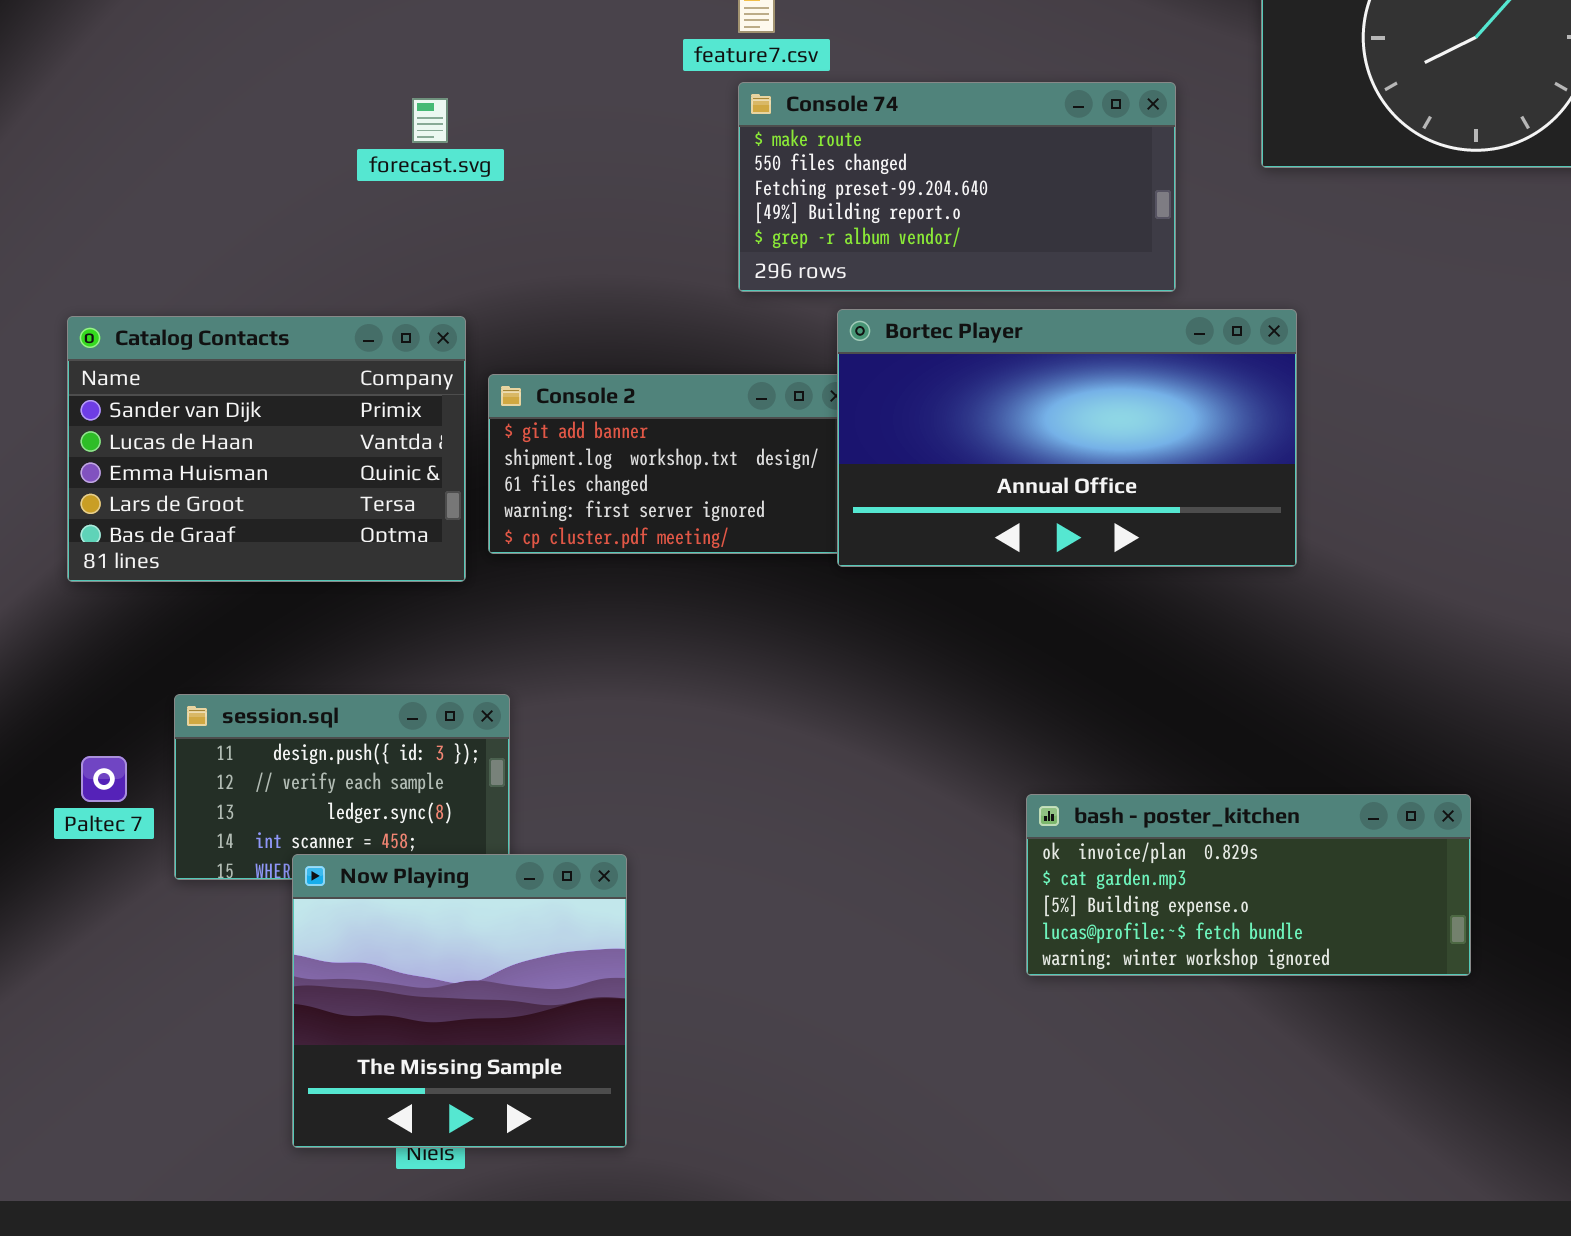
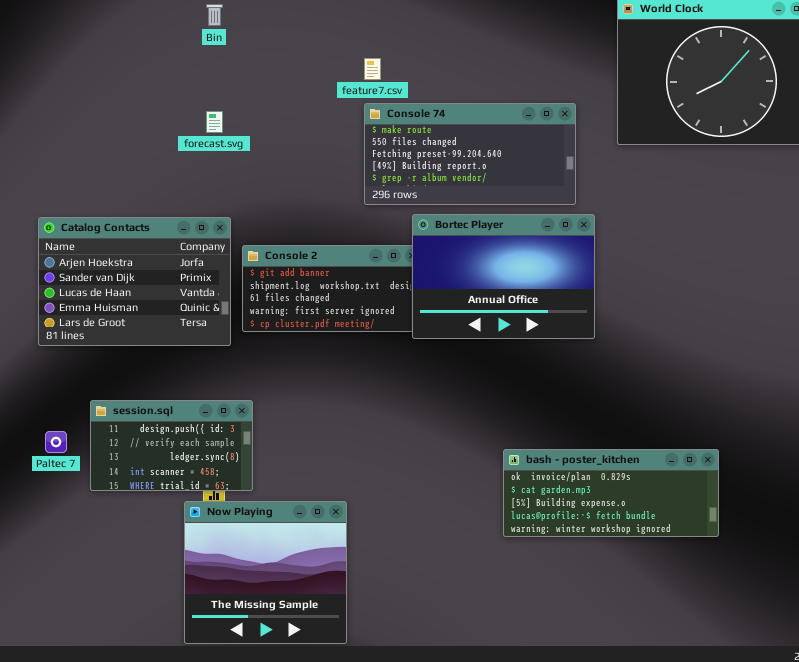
Bortec Player: [837,309,1297,567] -> [412,214,595,339], resized
Catalog Contacts: [67,316,466,582] -> [38,217,231,346], scrolled up 1 row
Now Playing: [292,854,627,1148] -> [184,501,347,644], moved

